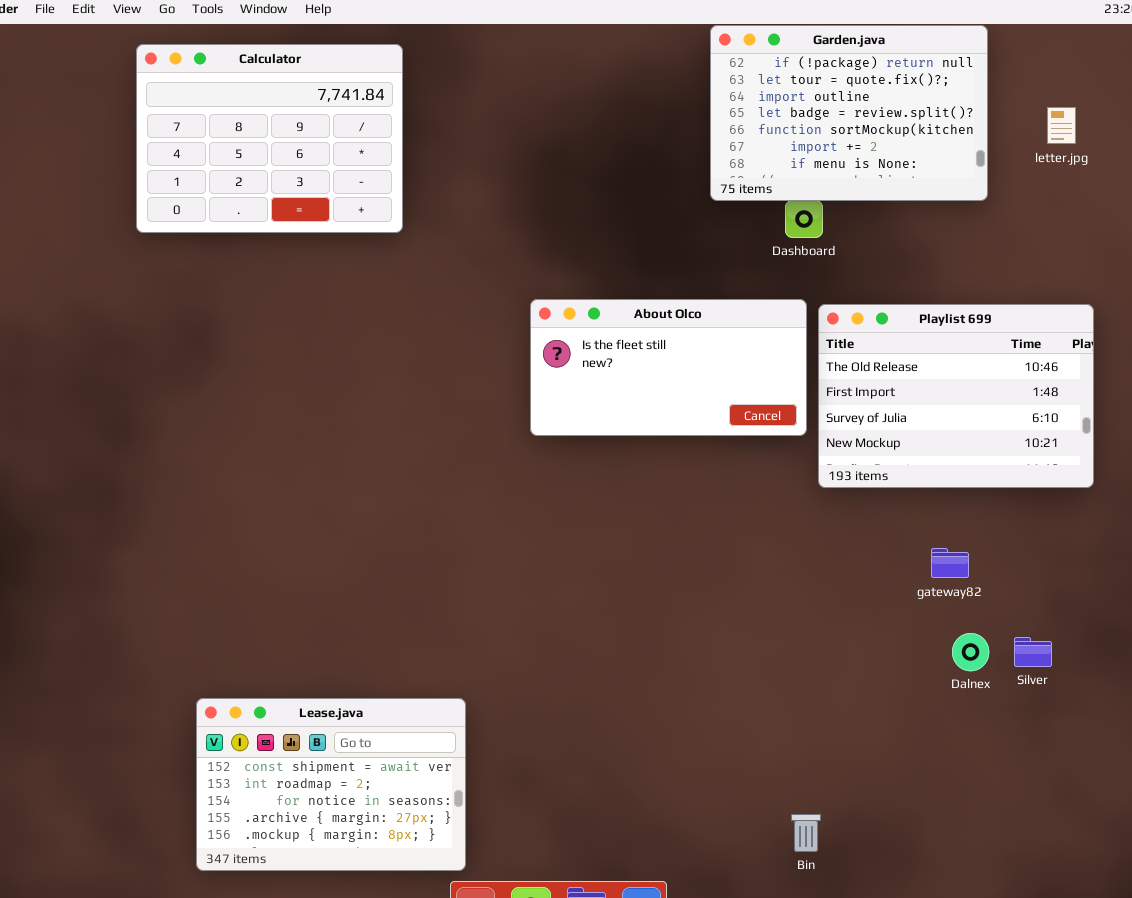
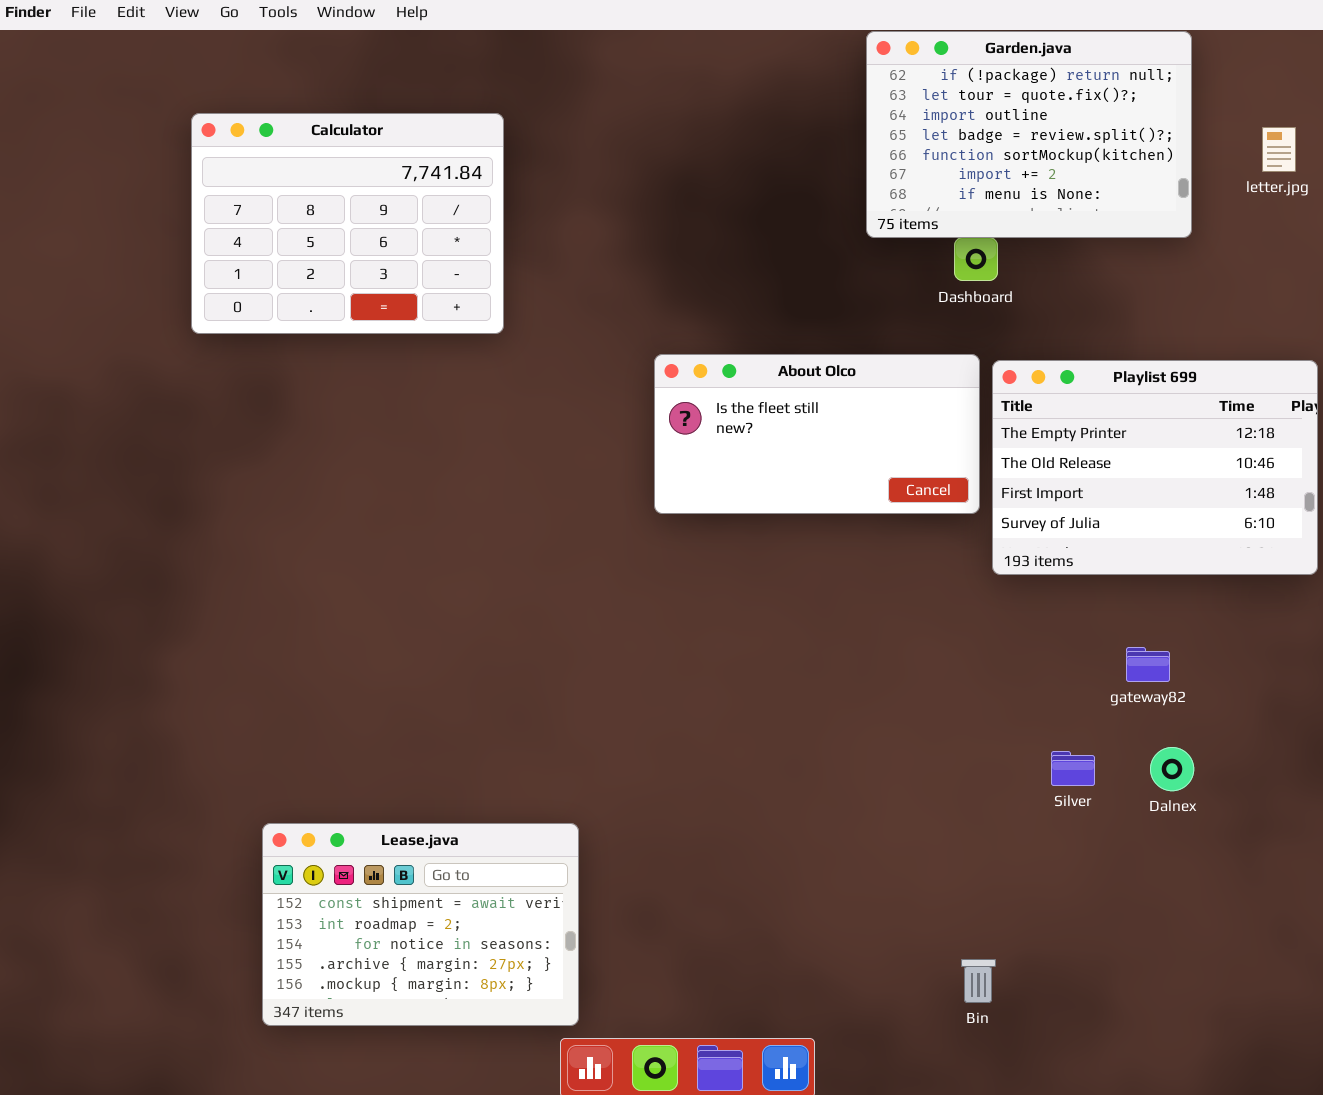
Calculator: [136,44,403,233] -> [191,113,504,334], moved
Playlist 699: [818,304,1094,488] -> [992,360,1318,575], scrolled up 1 row
Silver: [1014,637,1052,667] -> [1051,751,1095,786], moved

